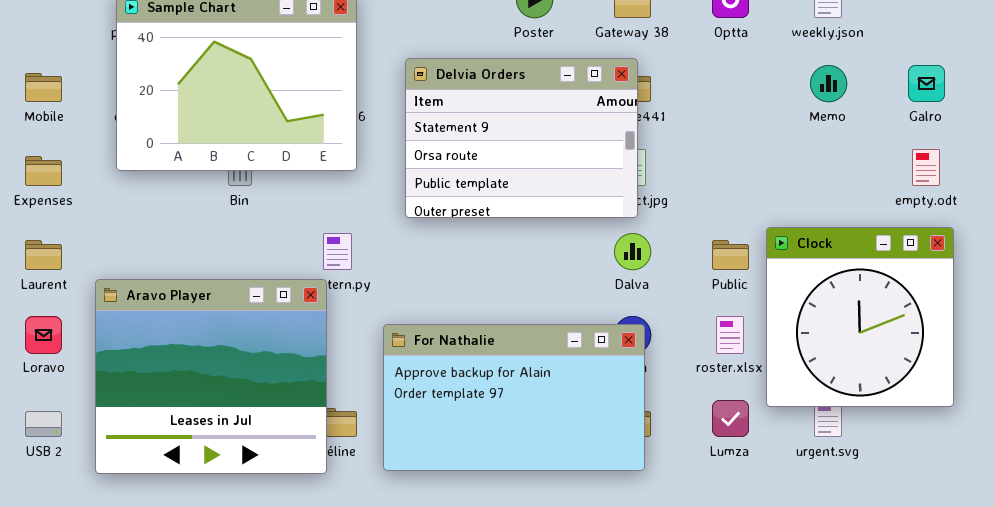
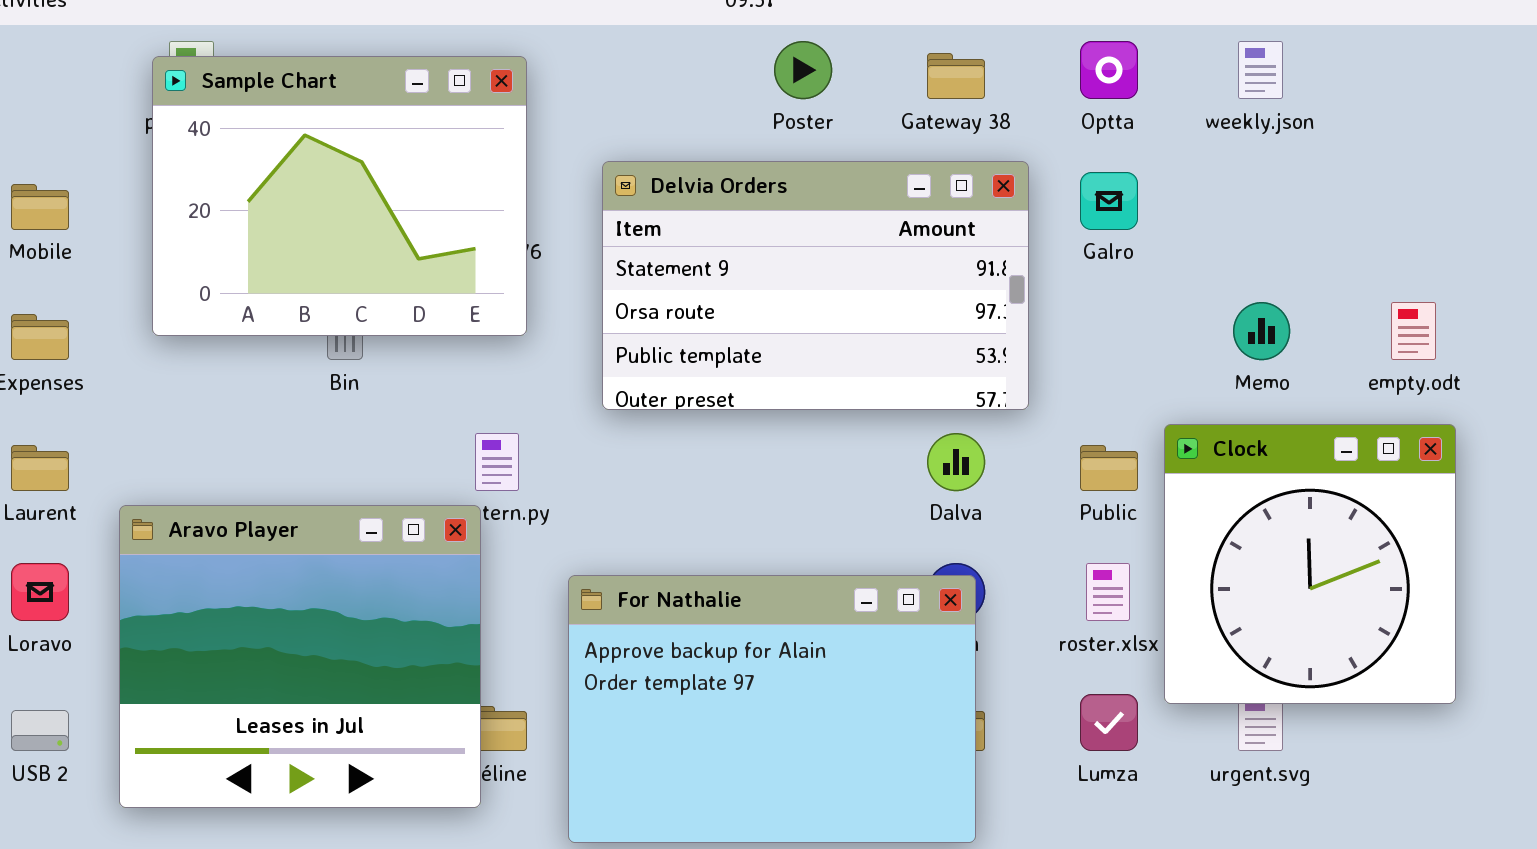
Delvia Orders: [405,58,638,218] -> [602,161,1029,410], resized
Memo: [810,65,847,102] -> [1233,302,1290,360], moved
Galro: [908,65,945,102] -> [1080,172,1138,230], moved
For Nathalie: [383,324,645,471] -> [568,575,976,843], resized

